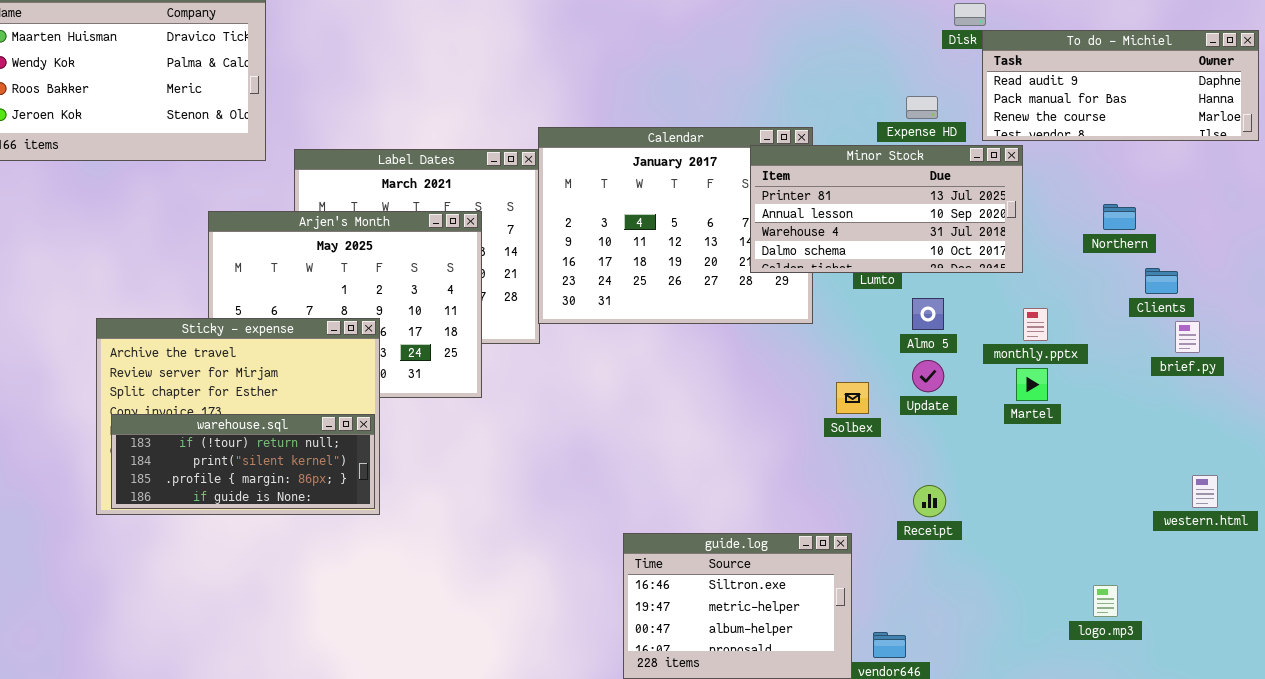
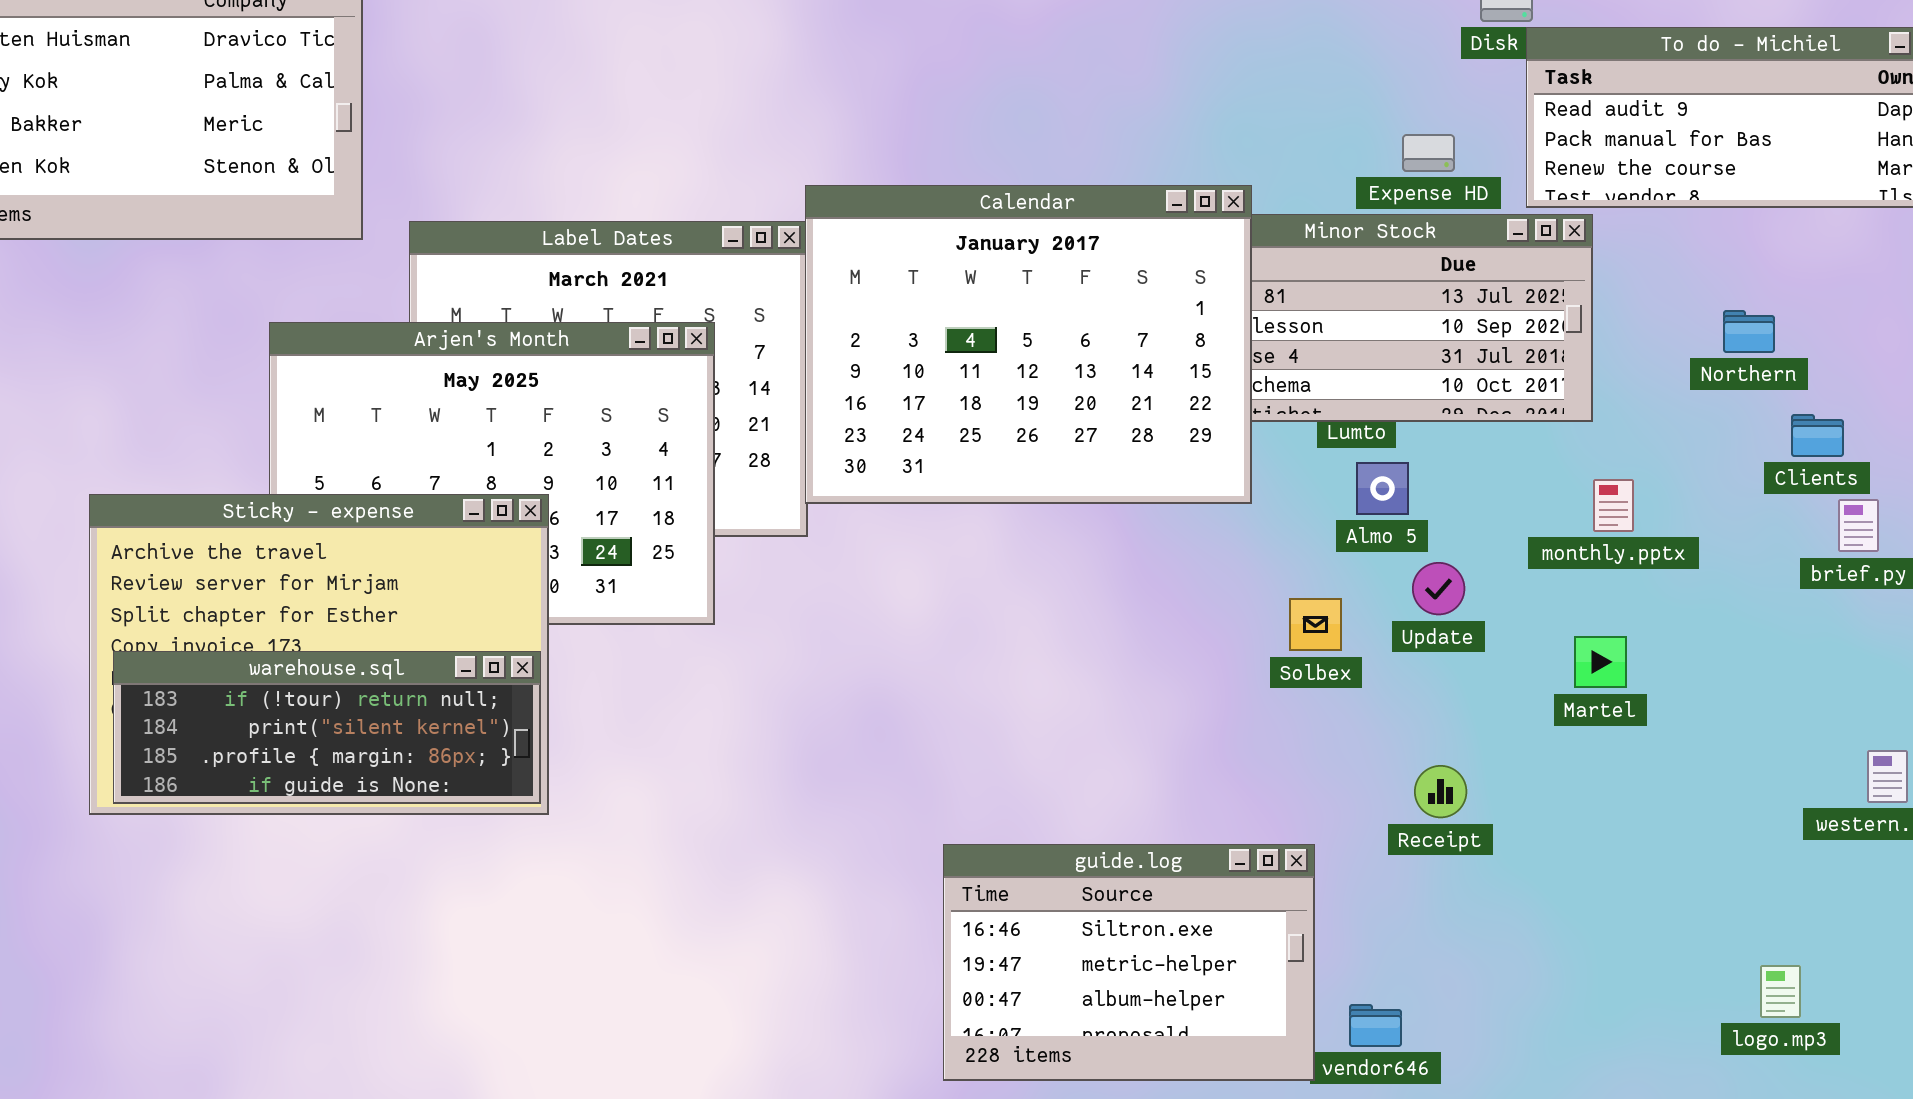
Calendar: [538,127,813,324] -> [805,185,1252,504], raised
Almo 5: [912,298,944,330] -> [1356,462,1409,515], moved
Martel: [1016,368,1048,401] -> [1574,636,1627,688], moved
logo.mp3: [1093,585,1118,617] -> [1760,965,1801,1018], moved

